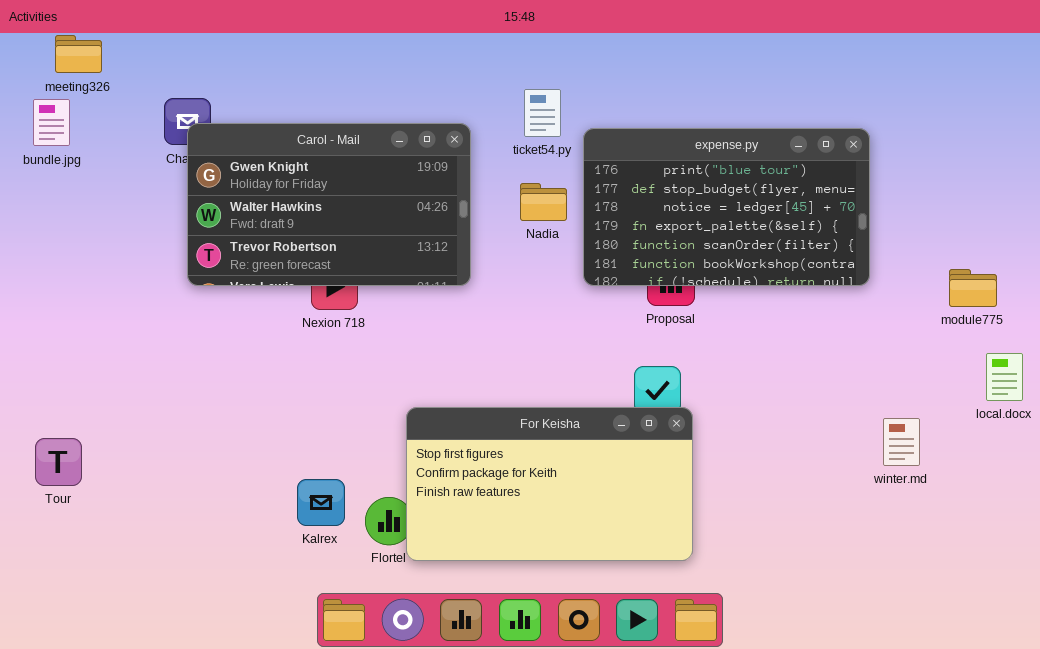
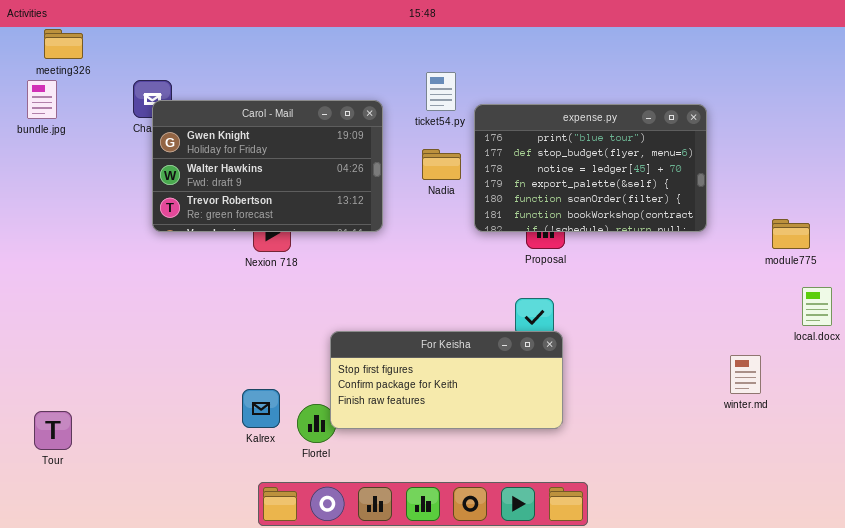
For Keisha: [406,407,693,561] -> [330,331,563,429], resized
winter.md: [883,418,920,466] -> [730,355,761,394], moved
Tour: [35,438,82,486] -> [34,411,72,450], moved

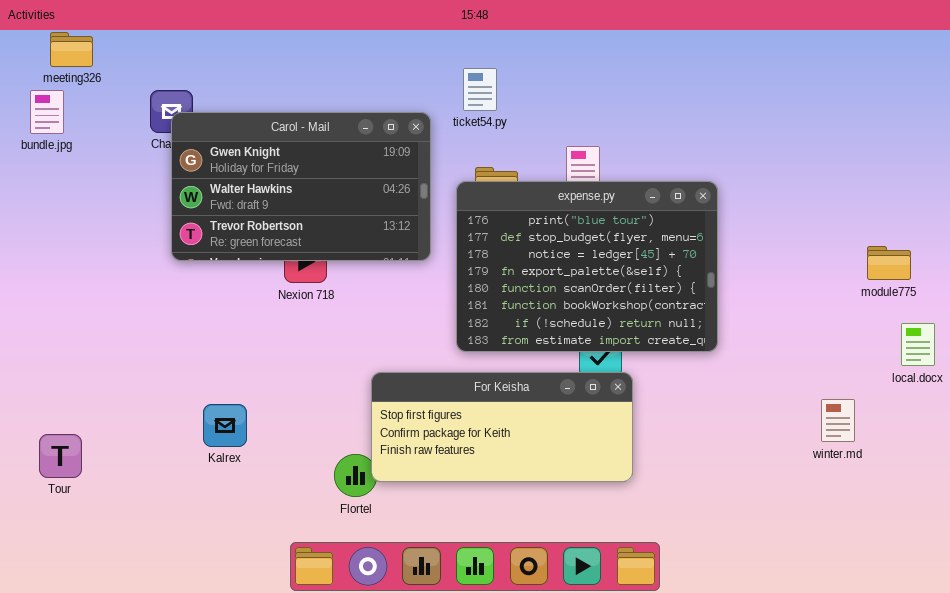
ticket54.py: [426,72,456,111] -> [463,68,497,111], moved
expense.py: [474,104,707,232] -> [456,181,718,352], moved, resized
Kalrex: [242,389,280,428] -> [203,404,247,447], moved
Tour: [34,411,72,450] -> [39,434,82,478], moved

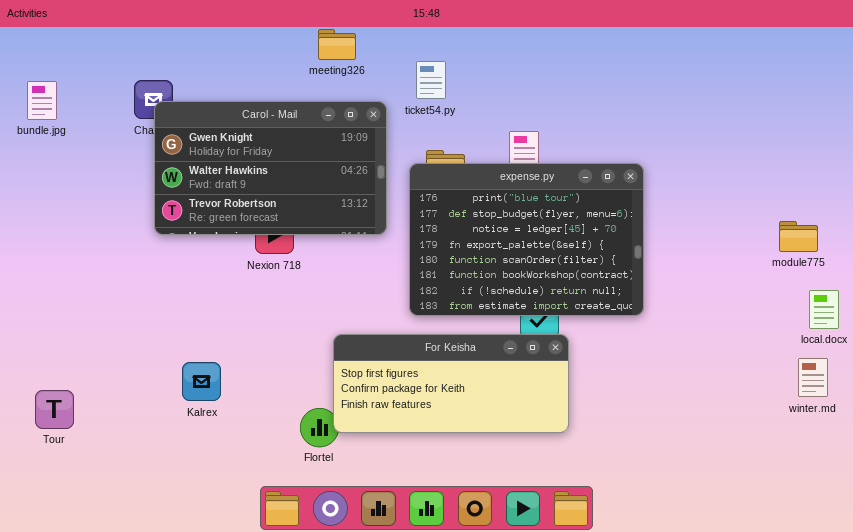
meeting326: [50,32,93,67] -> [318,29,356,60], moved
winter.md: [821,399,855,442] -> [798,358,828,397], moved

